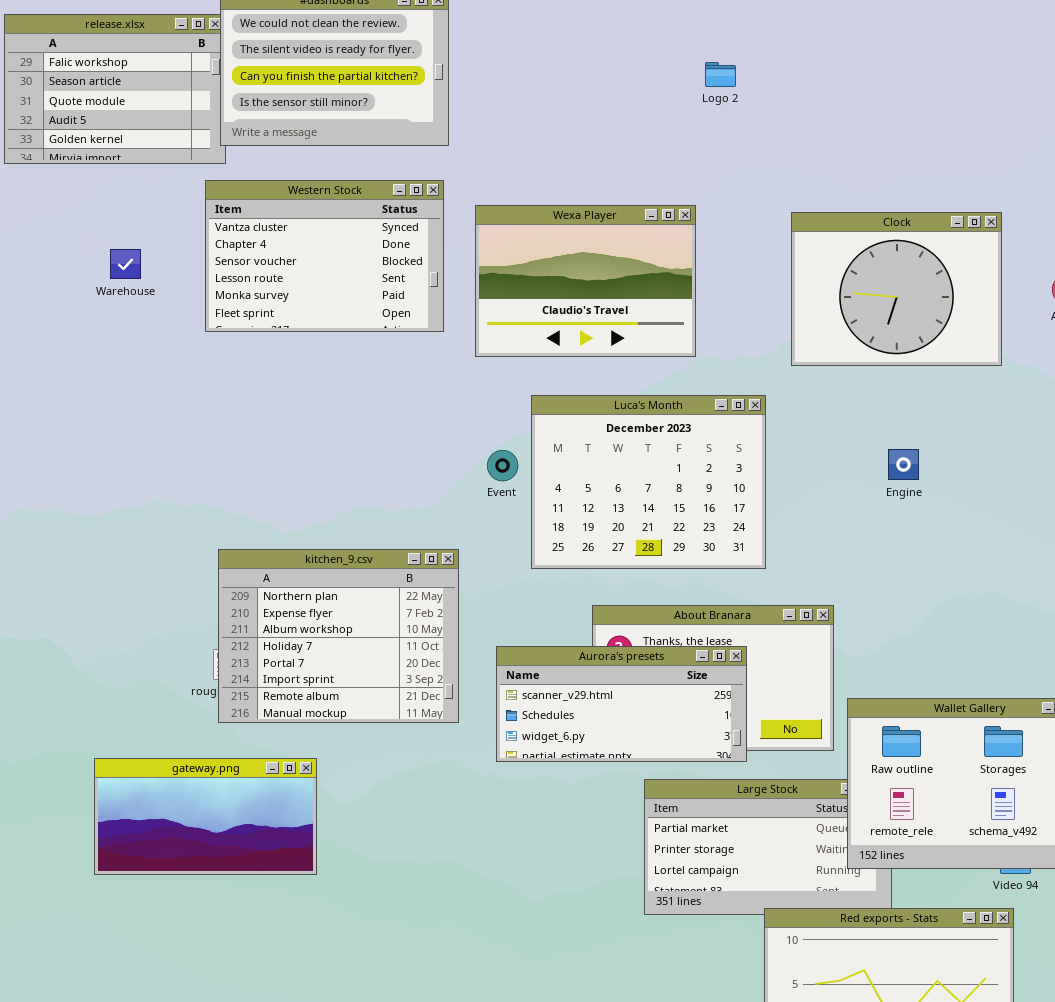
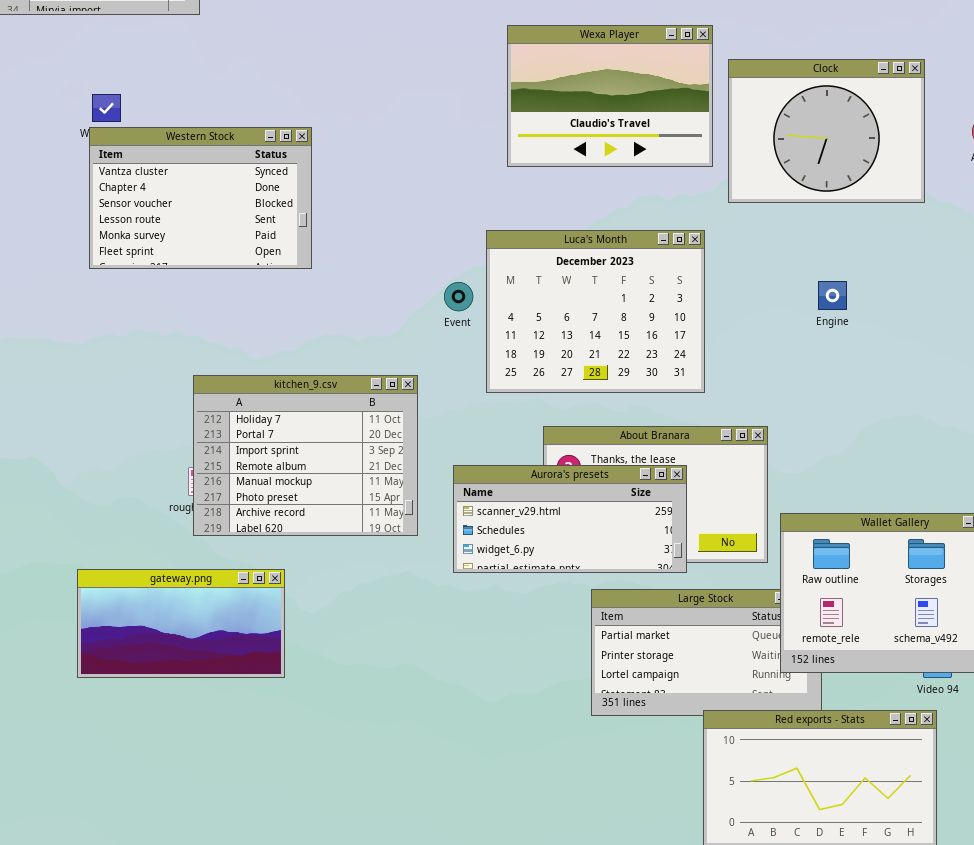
Western Stock: [205,180,444,332] -> [89,127,312,269], moved
Wexa Player: [475,205,696,357] -> [507,25,713,167], moved
kitchen_9.csv: [218,549,459,723] -> [193,375,418,536], scrolled down 3 rows

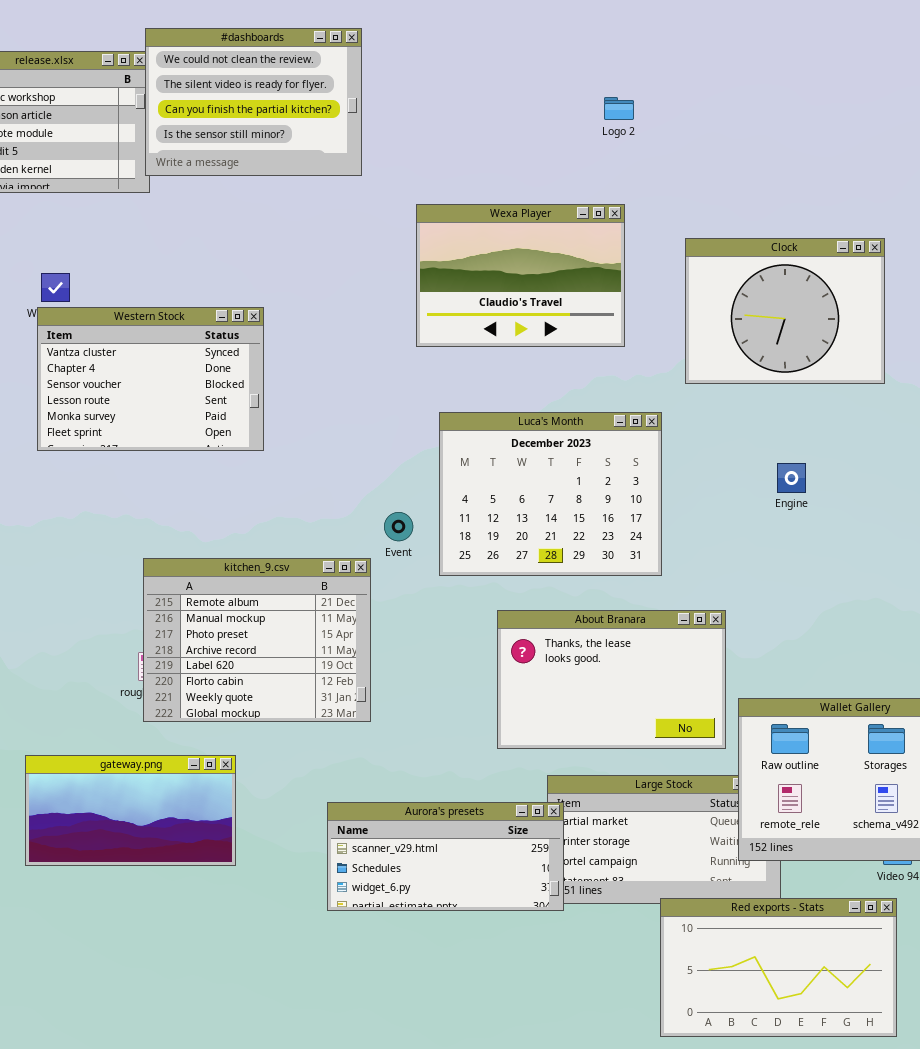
Wexa Player: [507,25,713,167] -> [416,204,625,347], moved
Event: [444,282,473,311] -> [384,512,413,541], moved
kitchen_9.csv: [193,375,418,536] -> [143,558,371,722], scrolled down 3 rows
Aurora's presets: [453,465,687,573] -> [327,802,564,911], moved

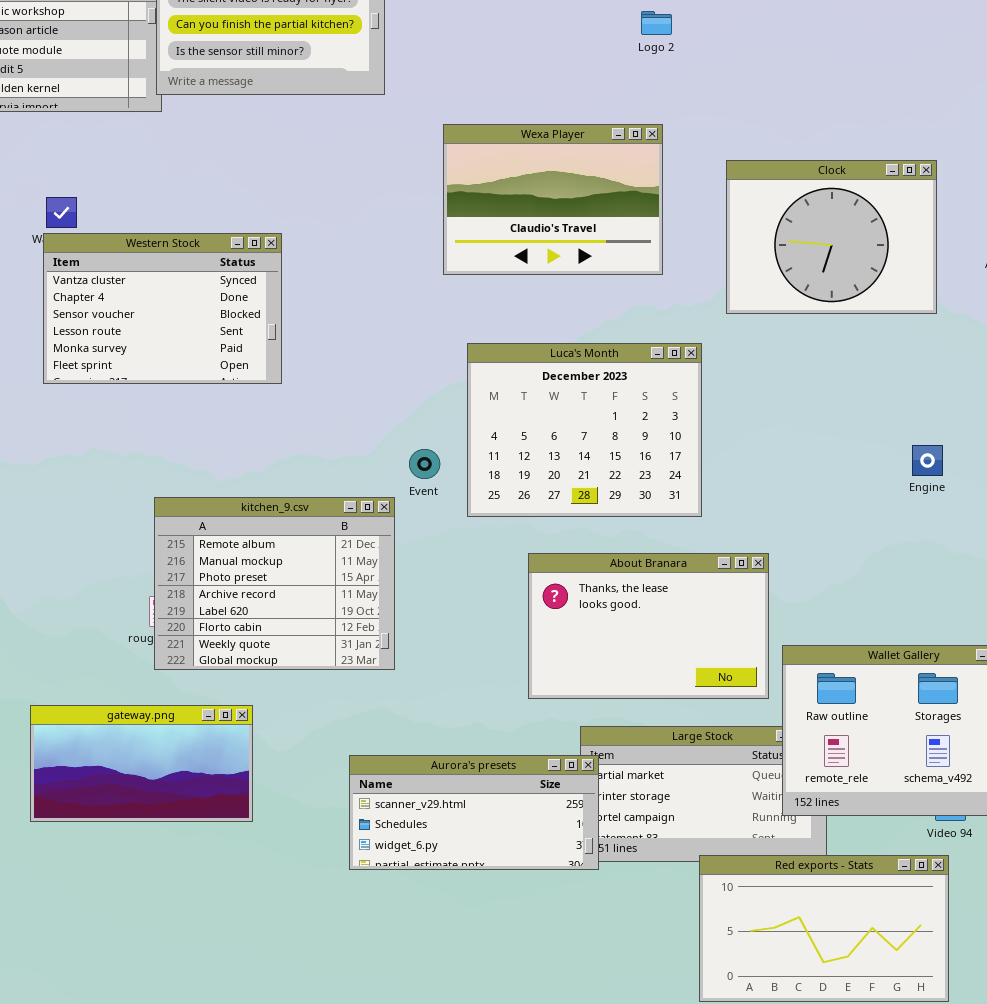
Engine: [777,463,806,493] -> [912,445,943,476], moved

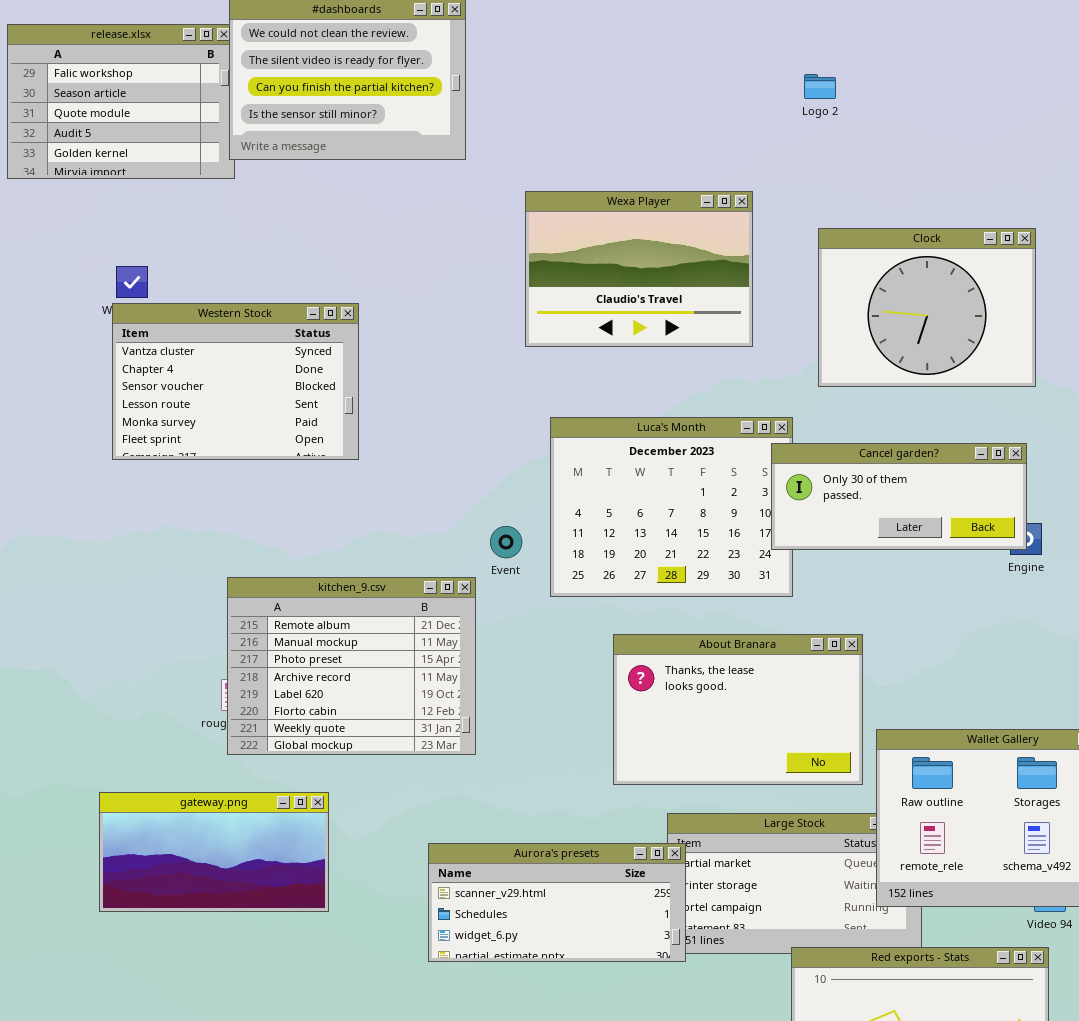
Logo 2: [641,11,672,35] -> [804,74,836,99], moved
Cancel garden?: none -> [771,443,1027,550], opened

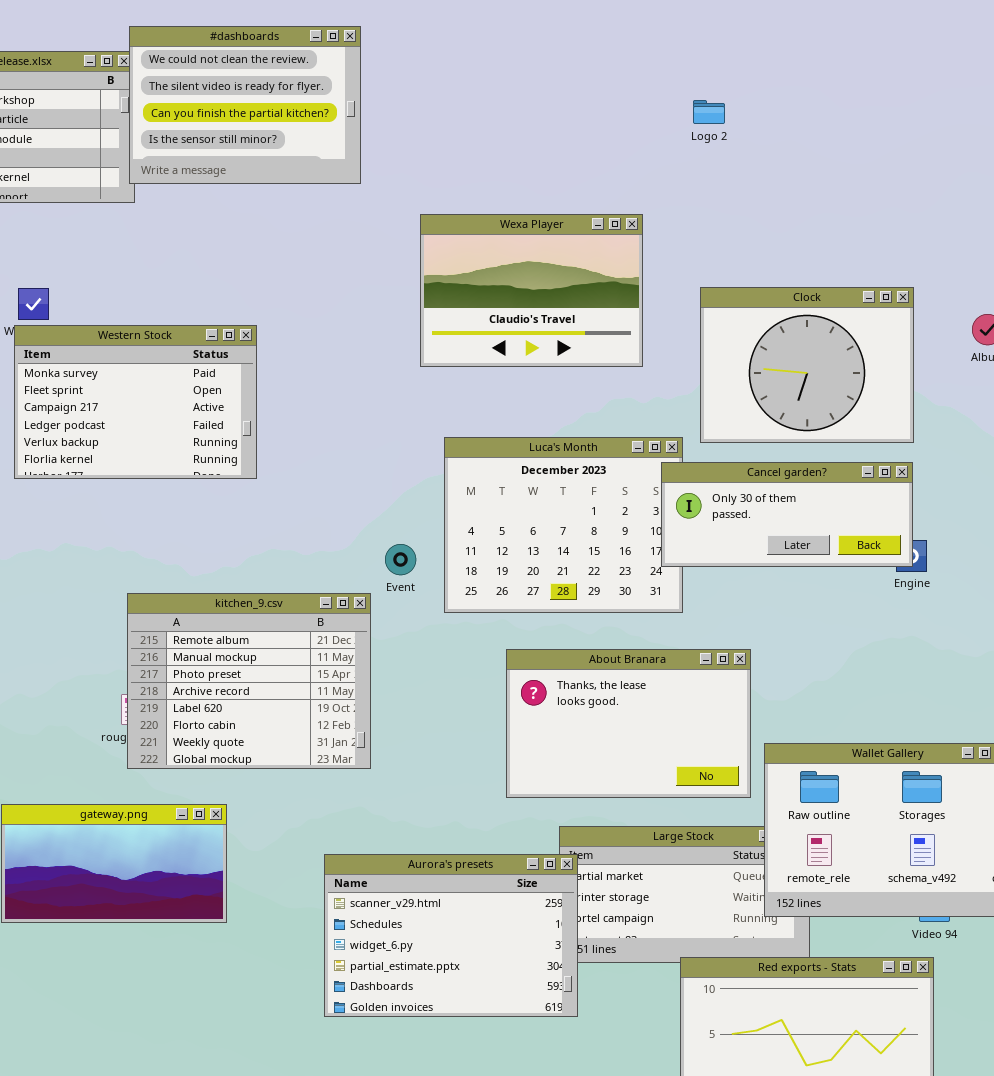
Clock: [818,228,1036,387] -> [700,287,914,443], moved
Western Stock: [112,303,359,460] -> [14,325,257,479], scrolled down 4 rows
Aurora's presets: [428,843,686,962] -> [324,854,578,1017], resized

